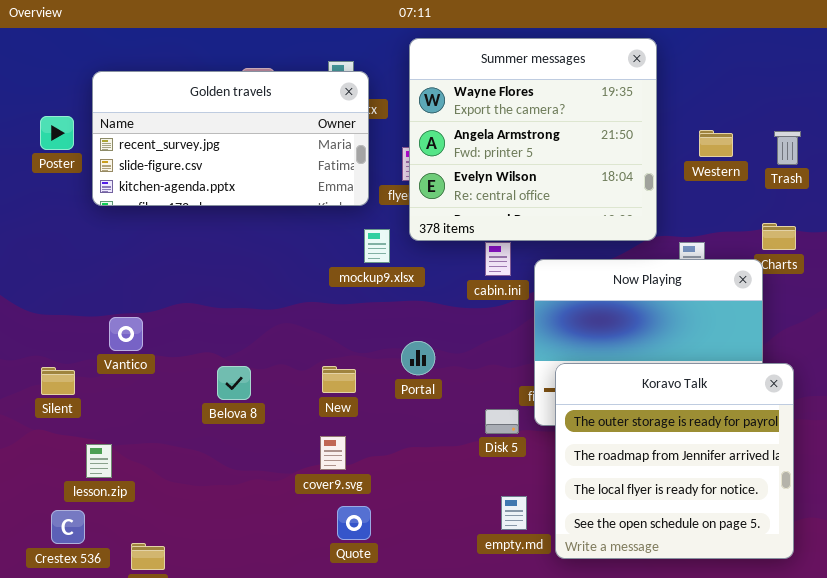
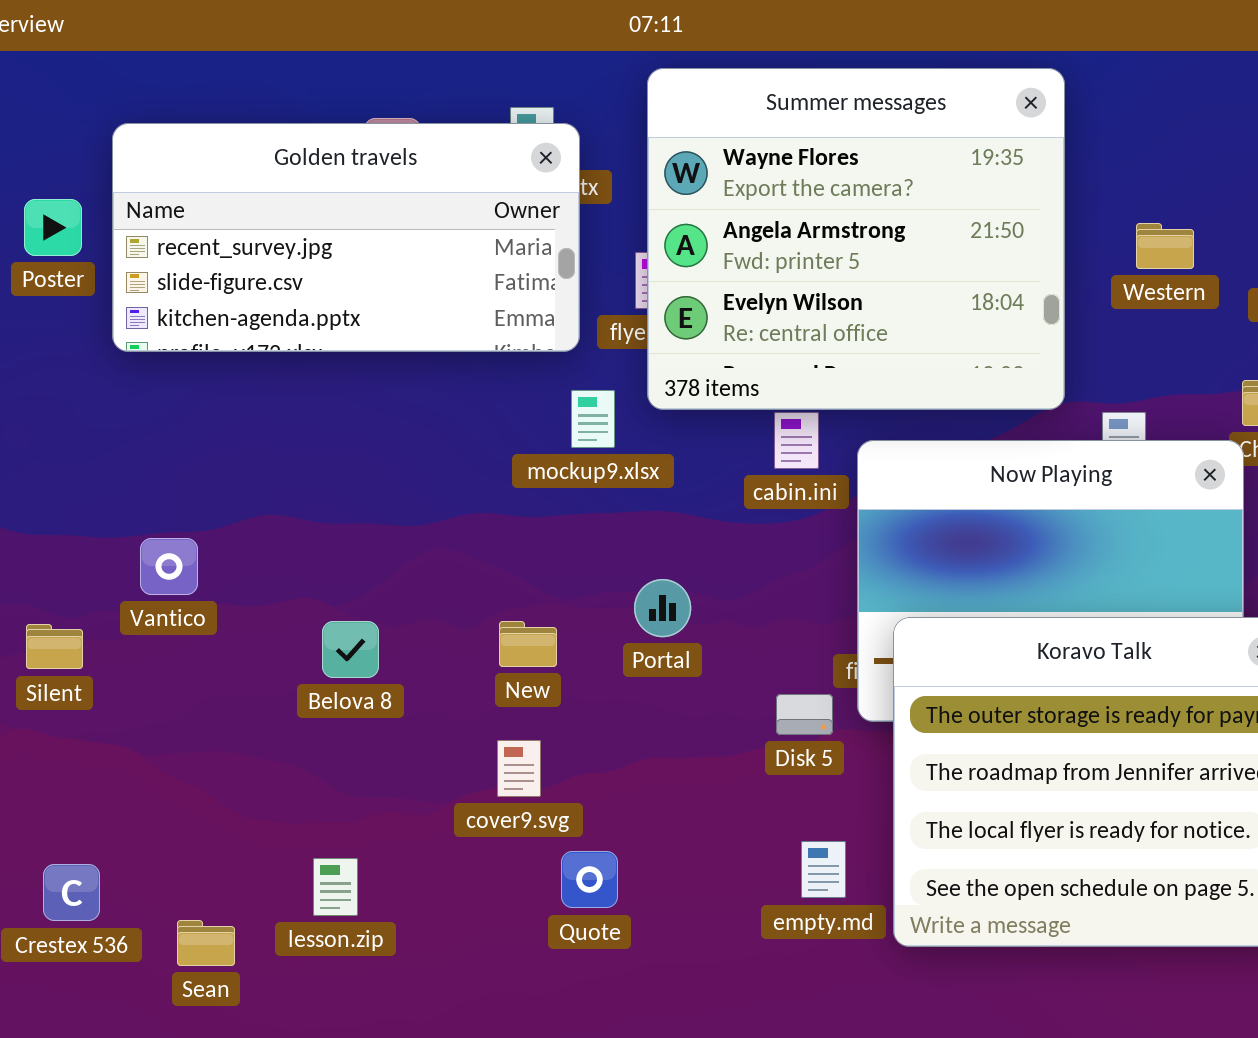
lesson.zip: [86,444,112,478] -> [313,858,358,916], moved
Quote: [337,506,371,540] -> [561,851,618,908], moved

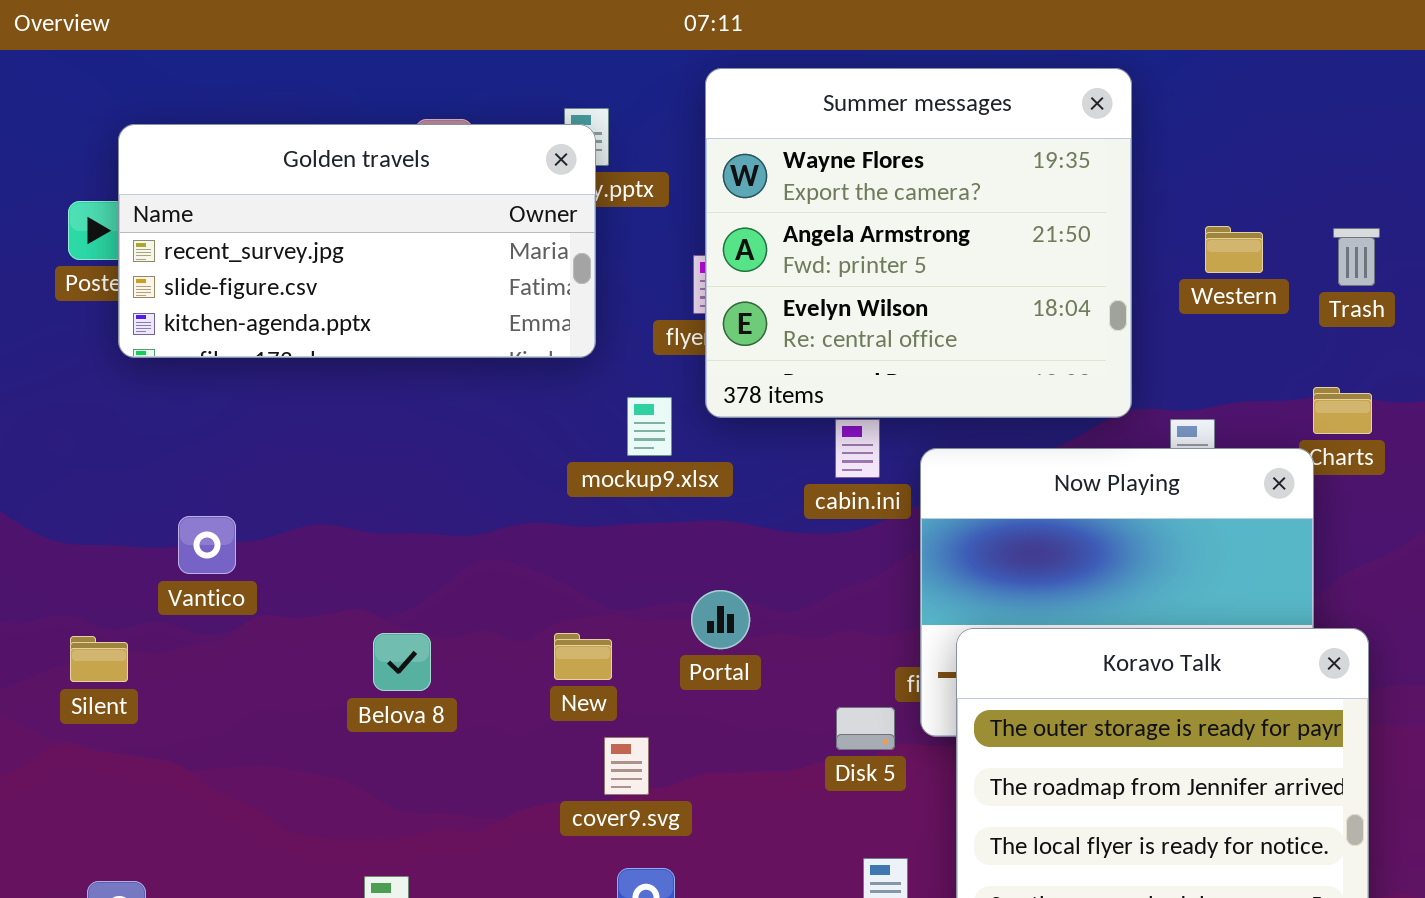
Golden travels: [112,123,580,352] -> [118,124,596,358], moved
Vantico: [140,538,198,595] -> [178,516,236,574], moved
cover9.svg: [497,740,541,797] -> [604,737,649,795], moved

